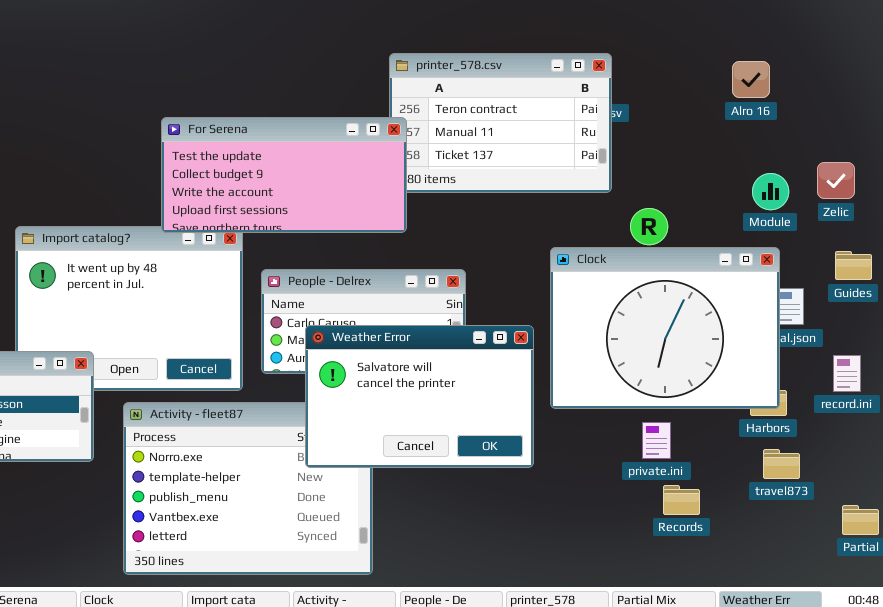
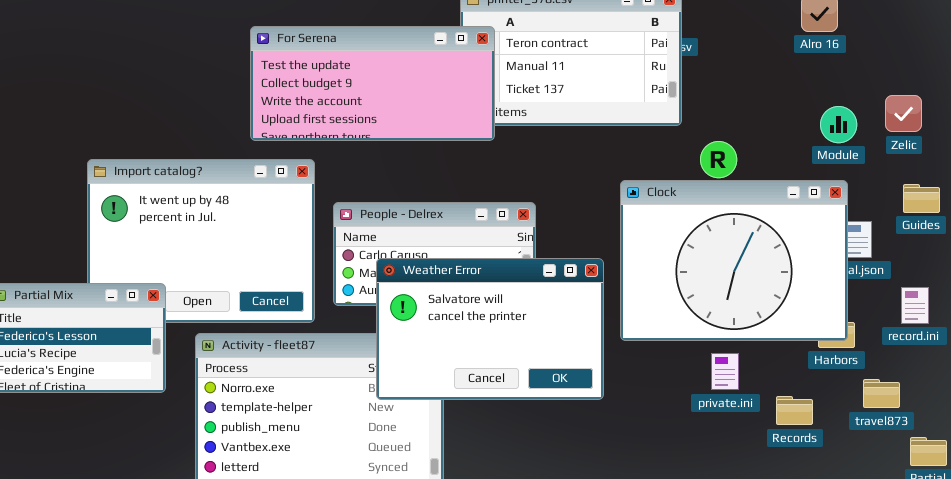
For Serena: [161,117,407,233] -> [250,26,495,141], moved
travel873: [763,449,800,479] -> [863,379,900,408], moved
Records: [663,485,700,515] -> [776,396,813,425], moved

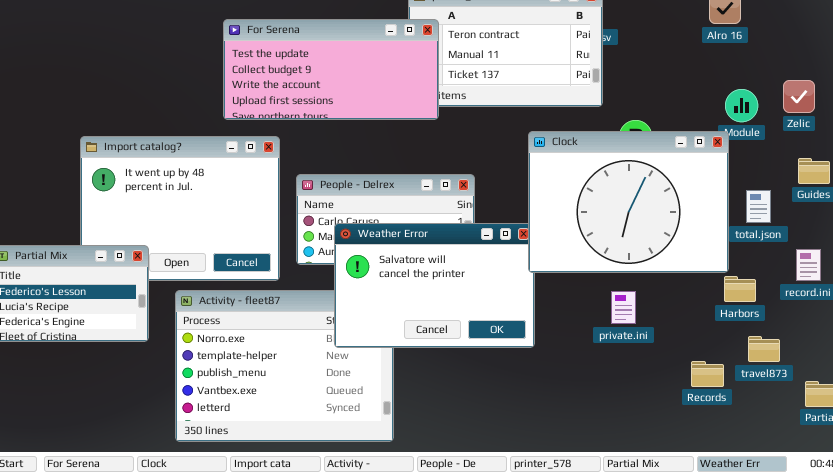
Clock: [620,180,848,341] -> [528,131,729,273], moved
private.ini: [711,353,739,390] -> [611,291,636,324], moved
travel873: [863,379,900,408] -> [748,336,780,362], moved
Records: [776,396,813,425] -> [691,361,724,387], moved

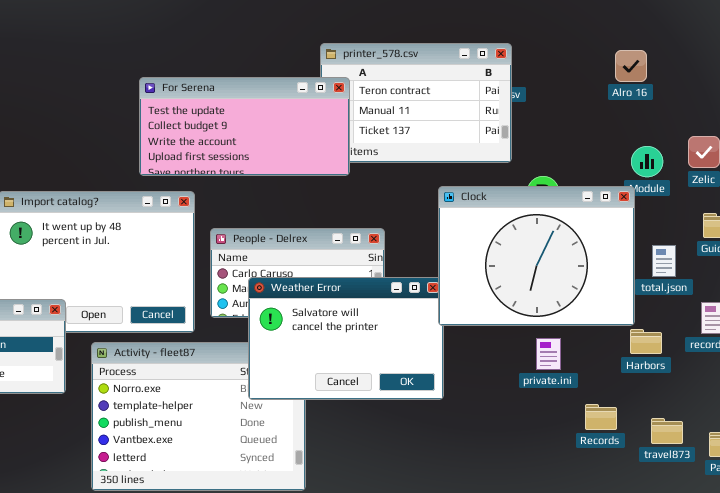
private.ini: [611,291,636,324] -> [536,338,561,370], moved
travel873: [748,336,780,362] -> [651,418,683,444], moved
Records: [691,361,724,387] -> [585,404,617,430], moved

